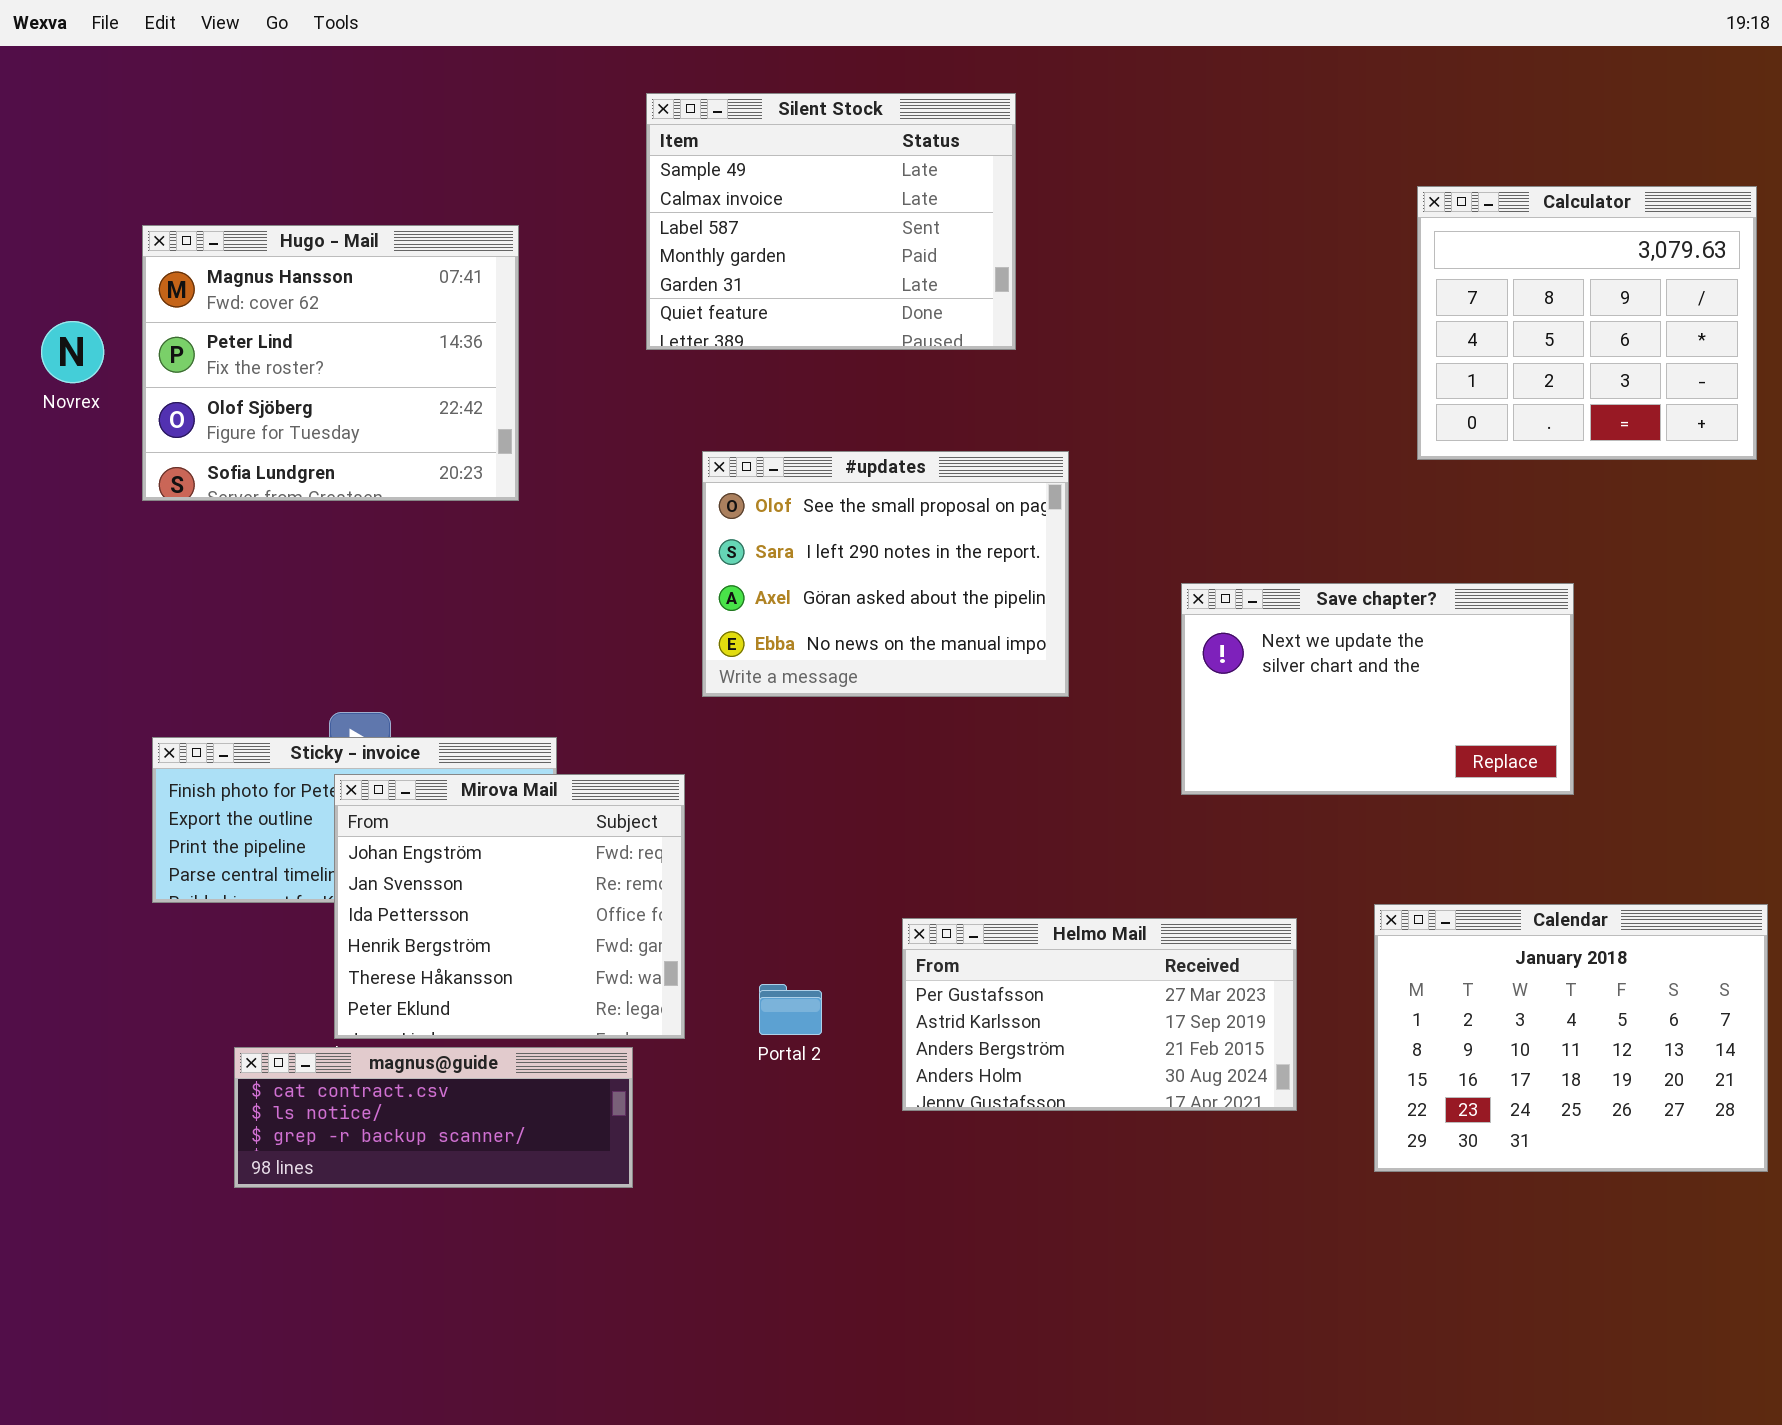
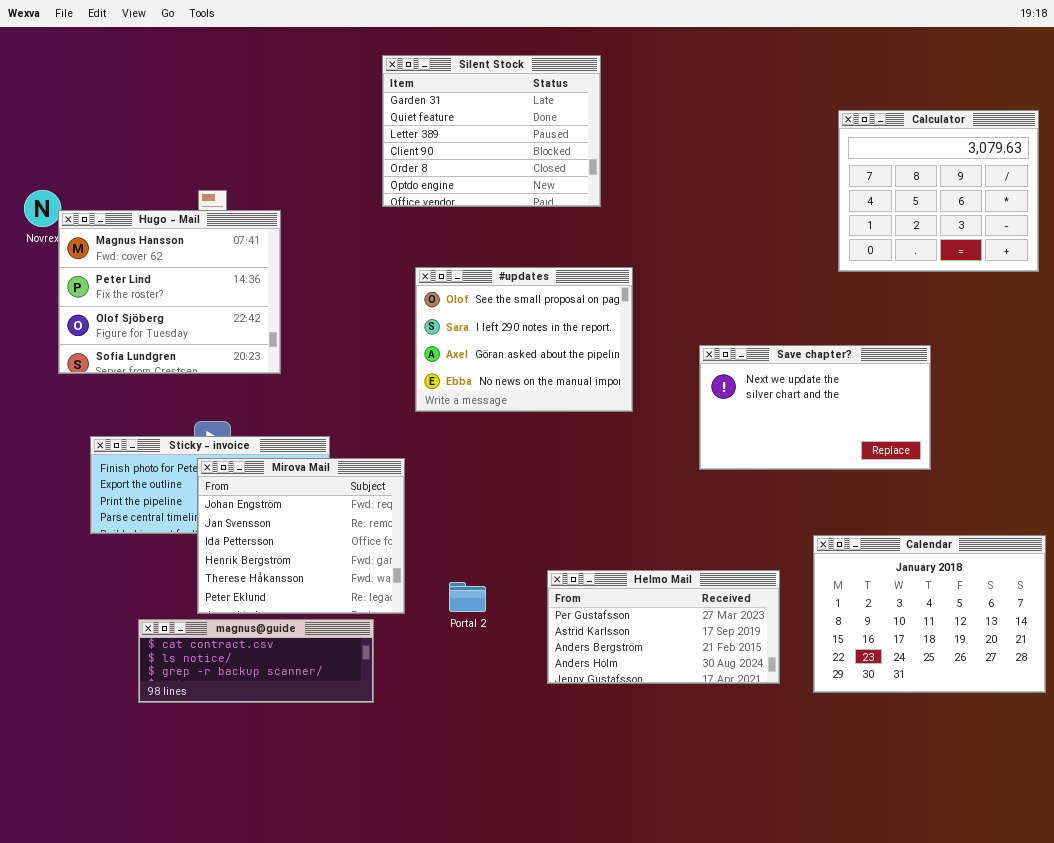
Silent Stock: [646,93,1016,350] -> [382,55,601,207], scrolled down 4 rows
Hugo - Mail: [142,225,519,501] -> [58,210,281,374], moved
Helmo Mail: [902,918,1297,1111] -> [547,570,780,684], moved

